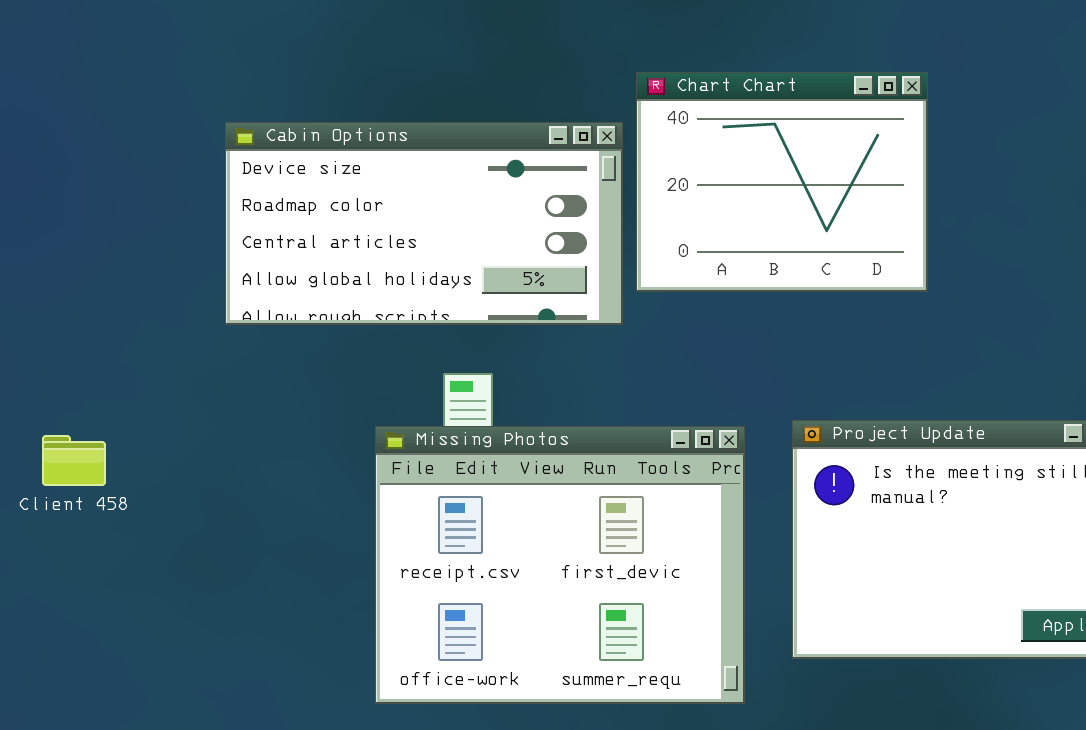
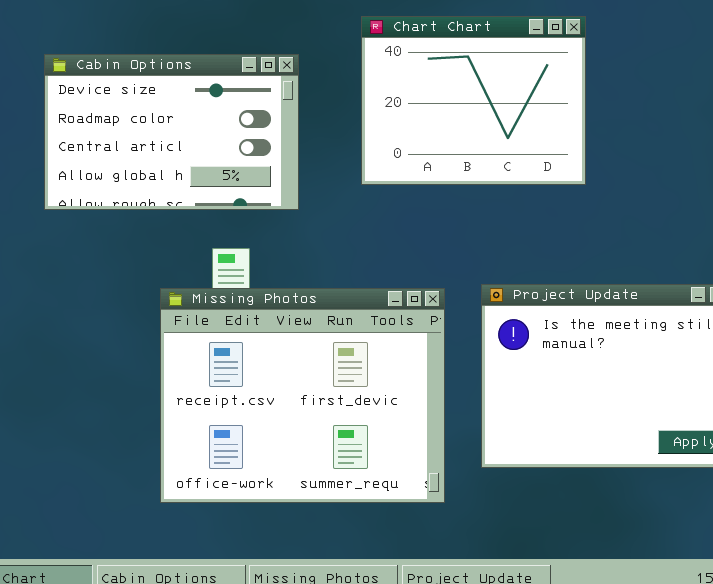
Cabin Options: [225,122,623,325] -> [44,54,299,210], resized

